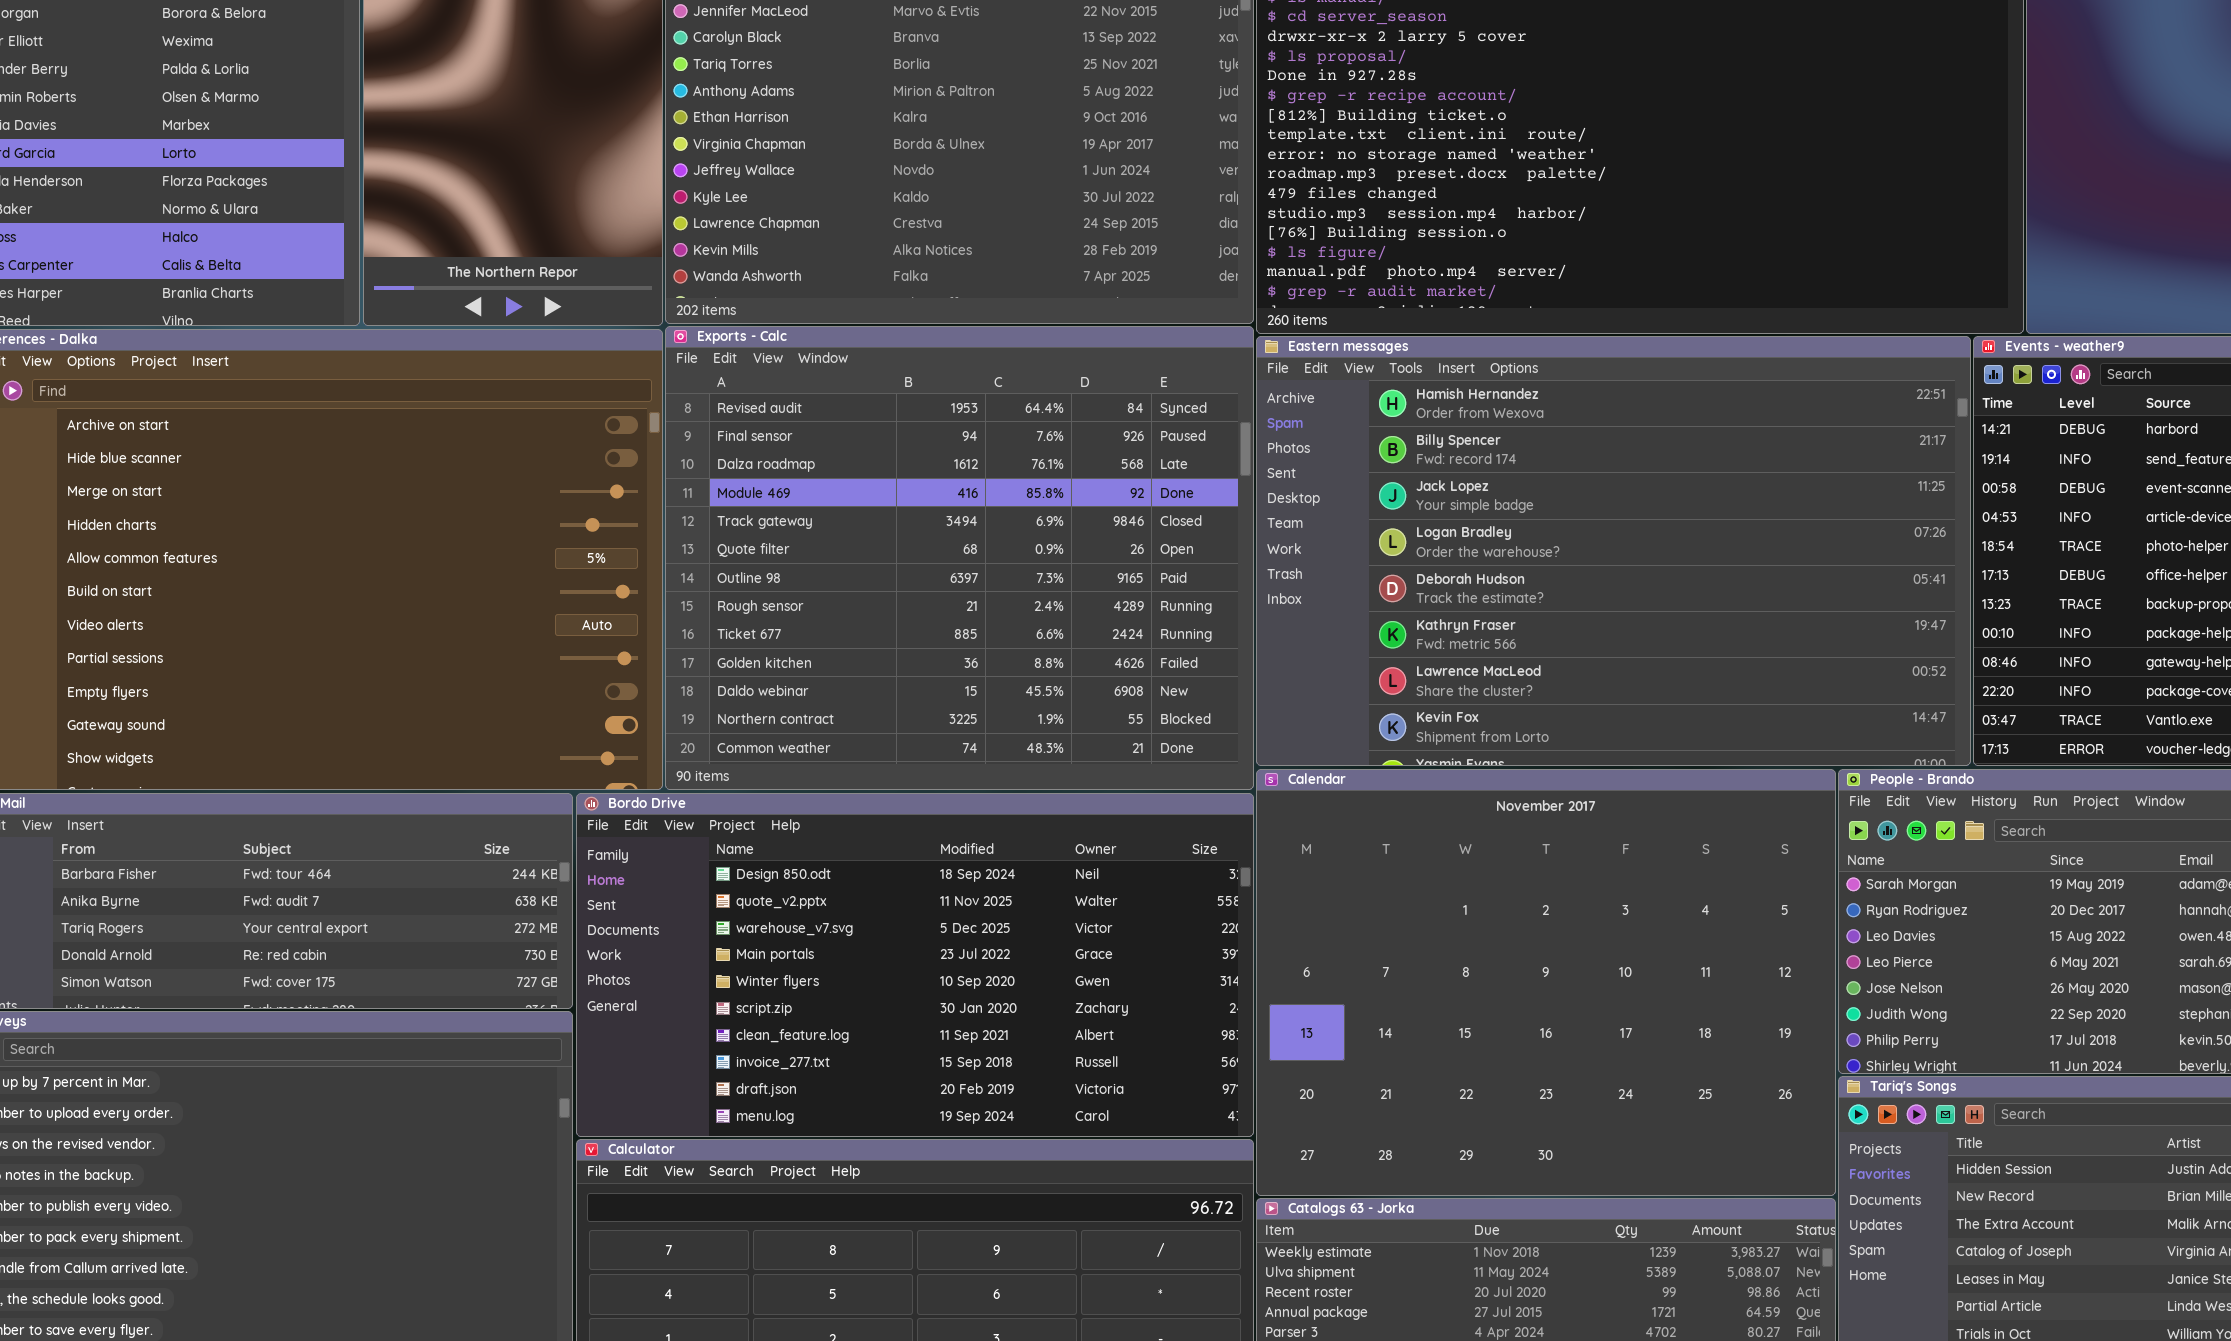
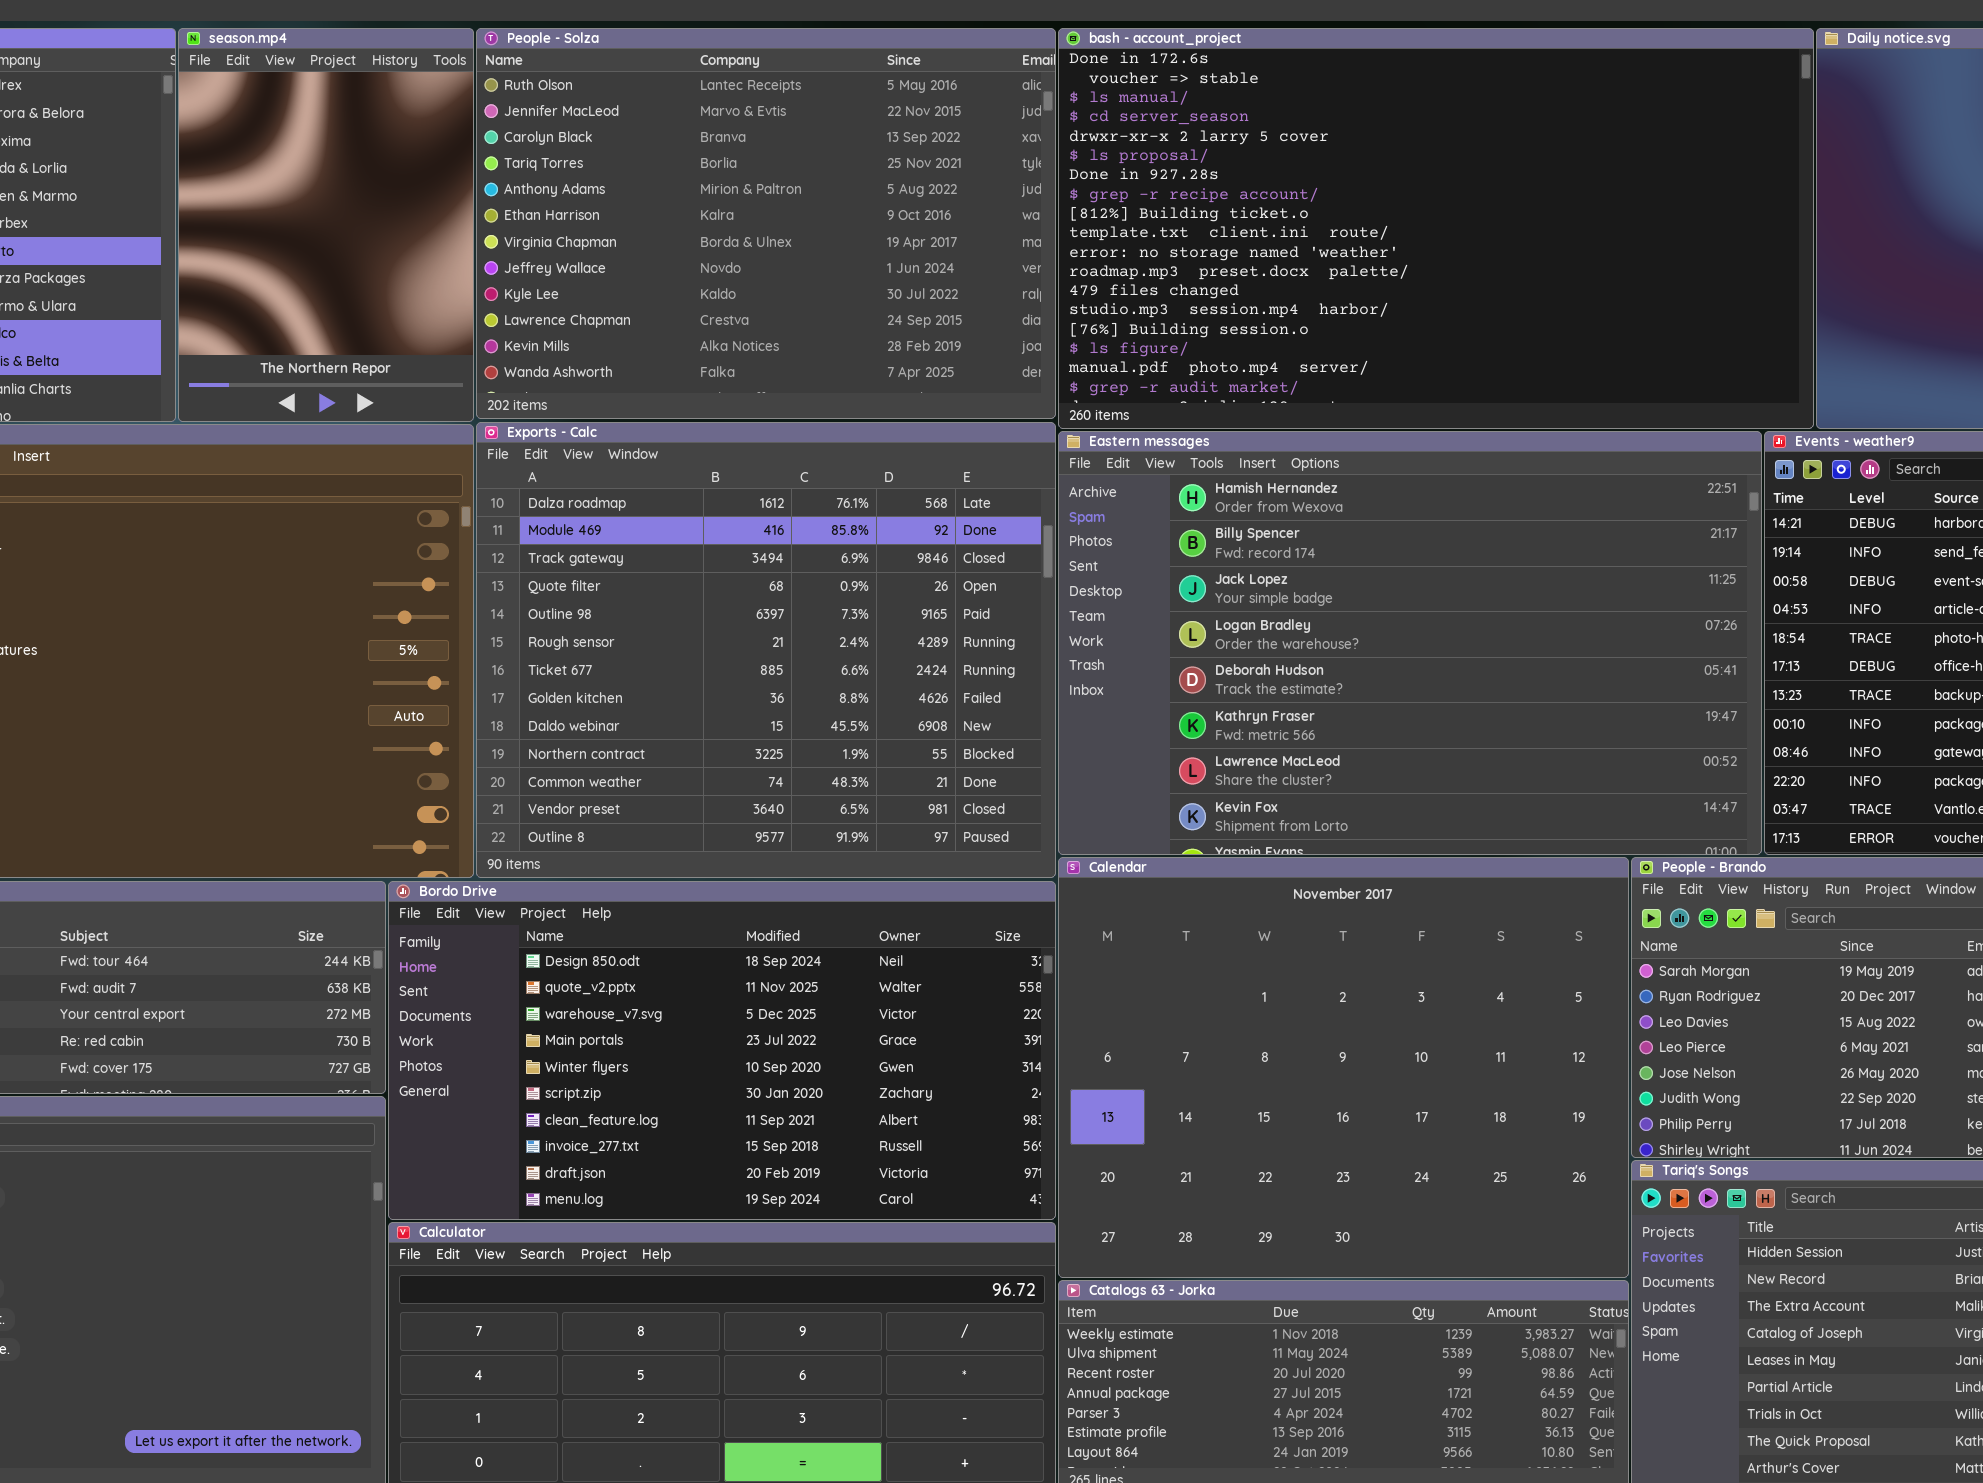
Exports - Calc: [665,326,1254,790] -> [476,422,1056,878], scrolled down 2 rows

